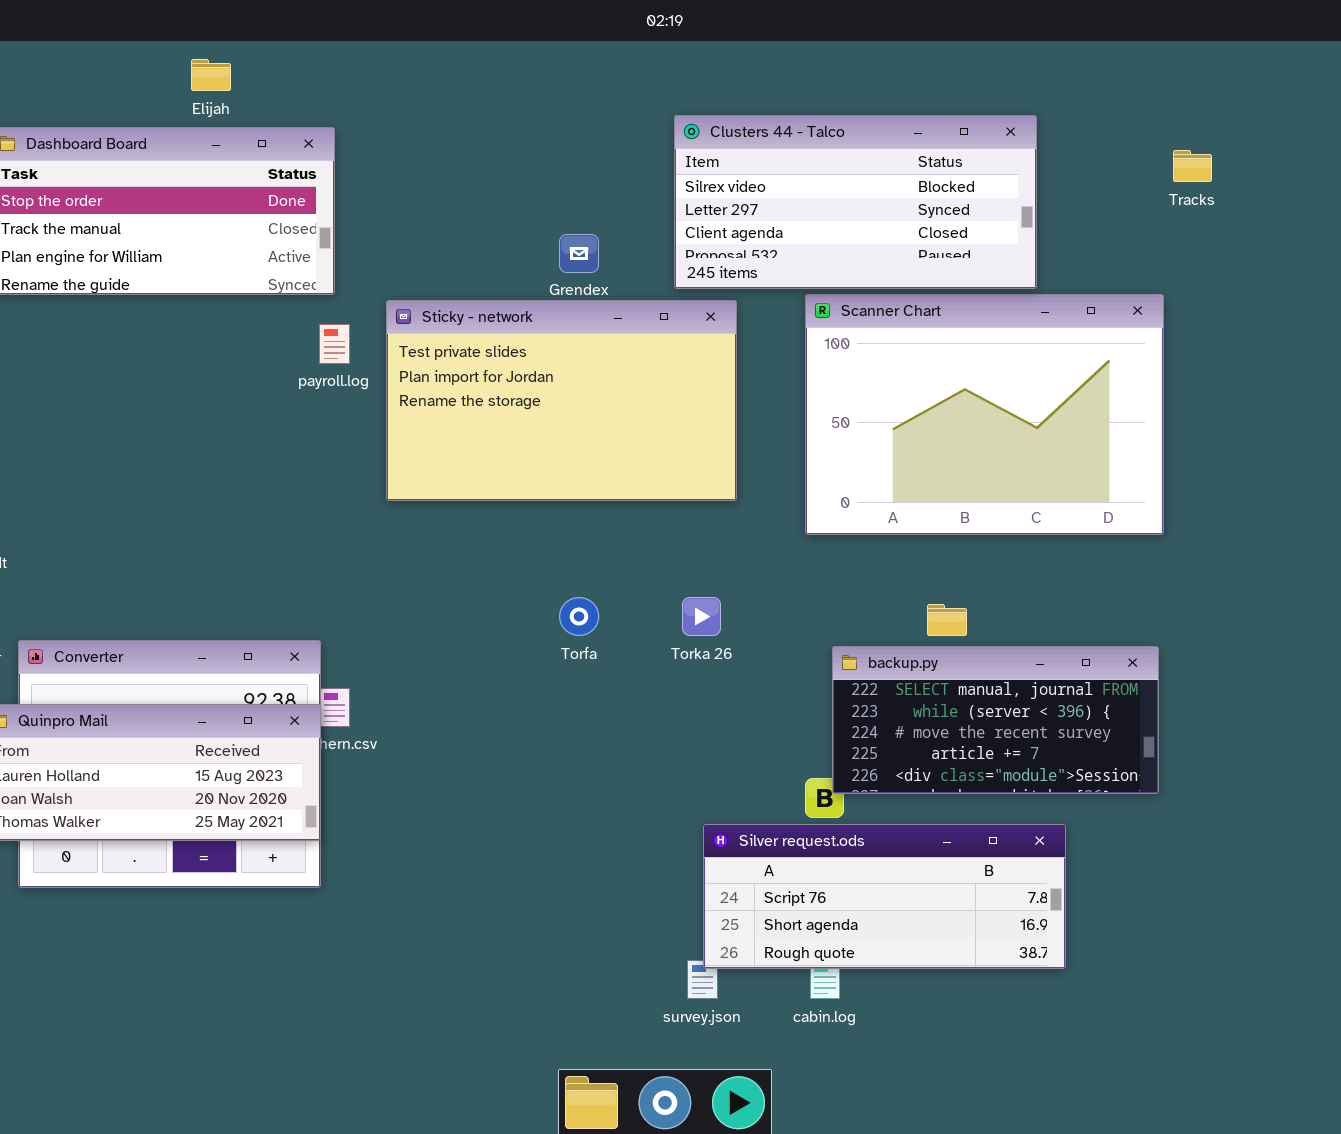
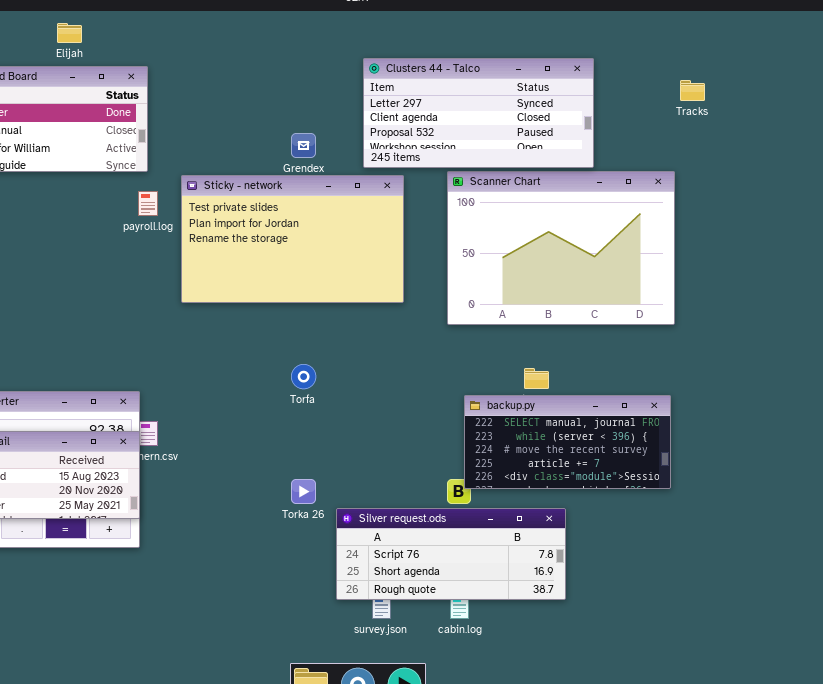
Clusters 44 - Talco: [674,115,1037,289] -> [363,58,594,168], scrolled down 1 row
Torka 26: [682,597,721,636] -> [291,479,316,504], moved
Silver request.ods: [703,824,1066,969] -> [336,508,566,600], moved

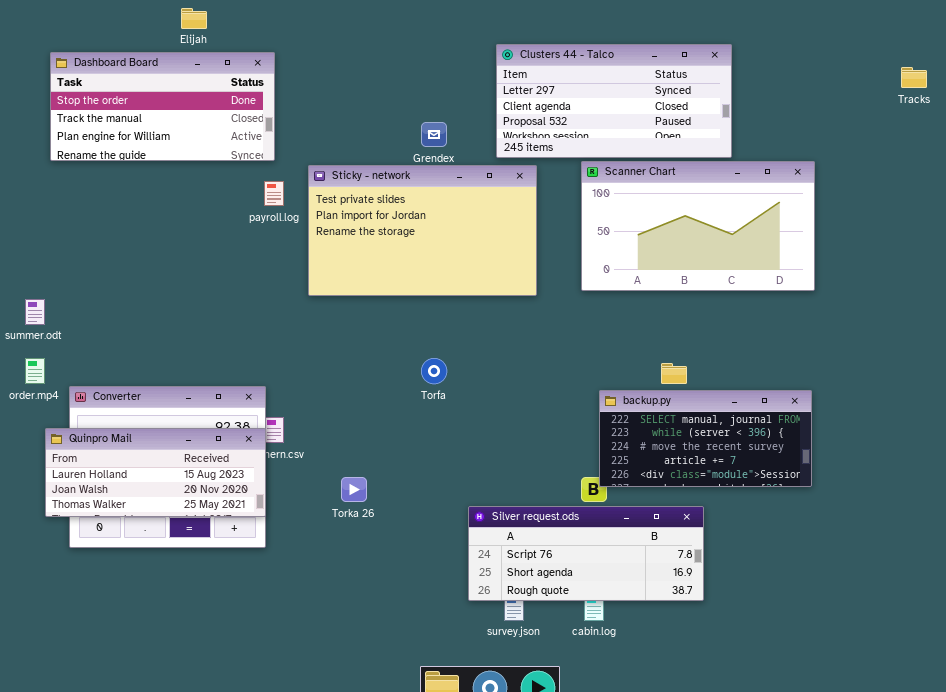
Tracks: [680,80,705,101] -> [901,67,927,88], moved
Scanner Chart: [447,171,675,325] -> [581,161,815,291], resized
Torka 26: [291,479,316,504] -> [341,477,367,502], moved

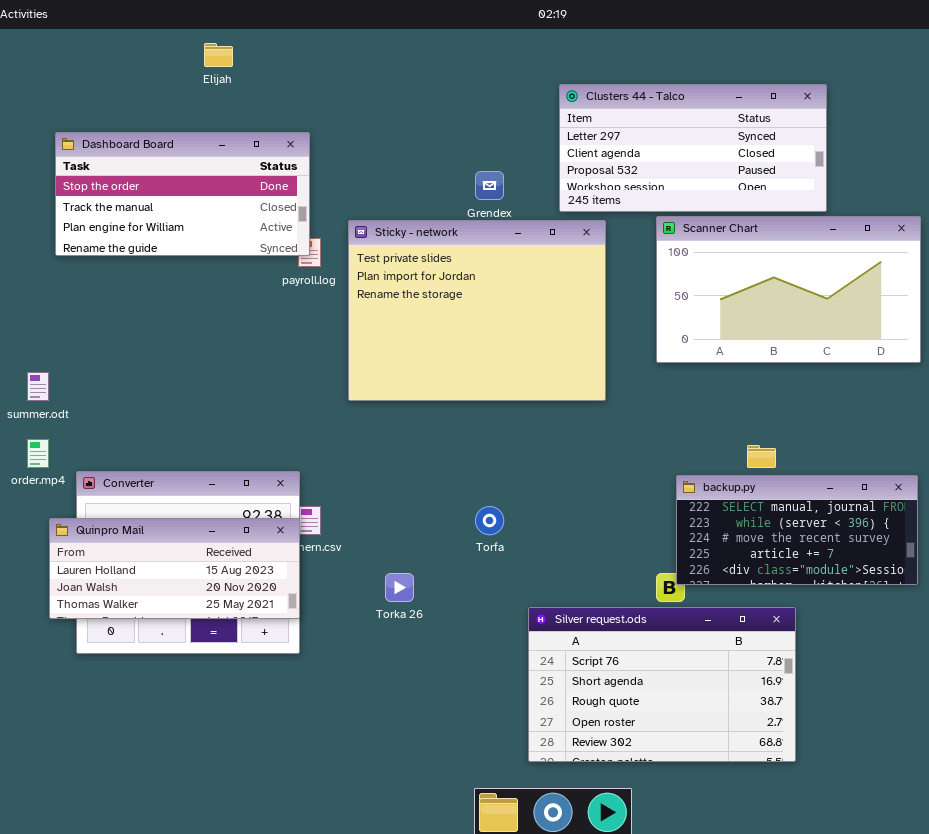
Dashboard Board: [50,52,275,161] -> [55,132,310,256], moved
Sticky - network: [308,165,537,296] -> [348,220,606,401], resized
Torfa: [421,358,447,384] -> [475,506,504,535], moved
Silver request.ods: [468,506,704,601] -> [528,607,796,762], resized

